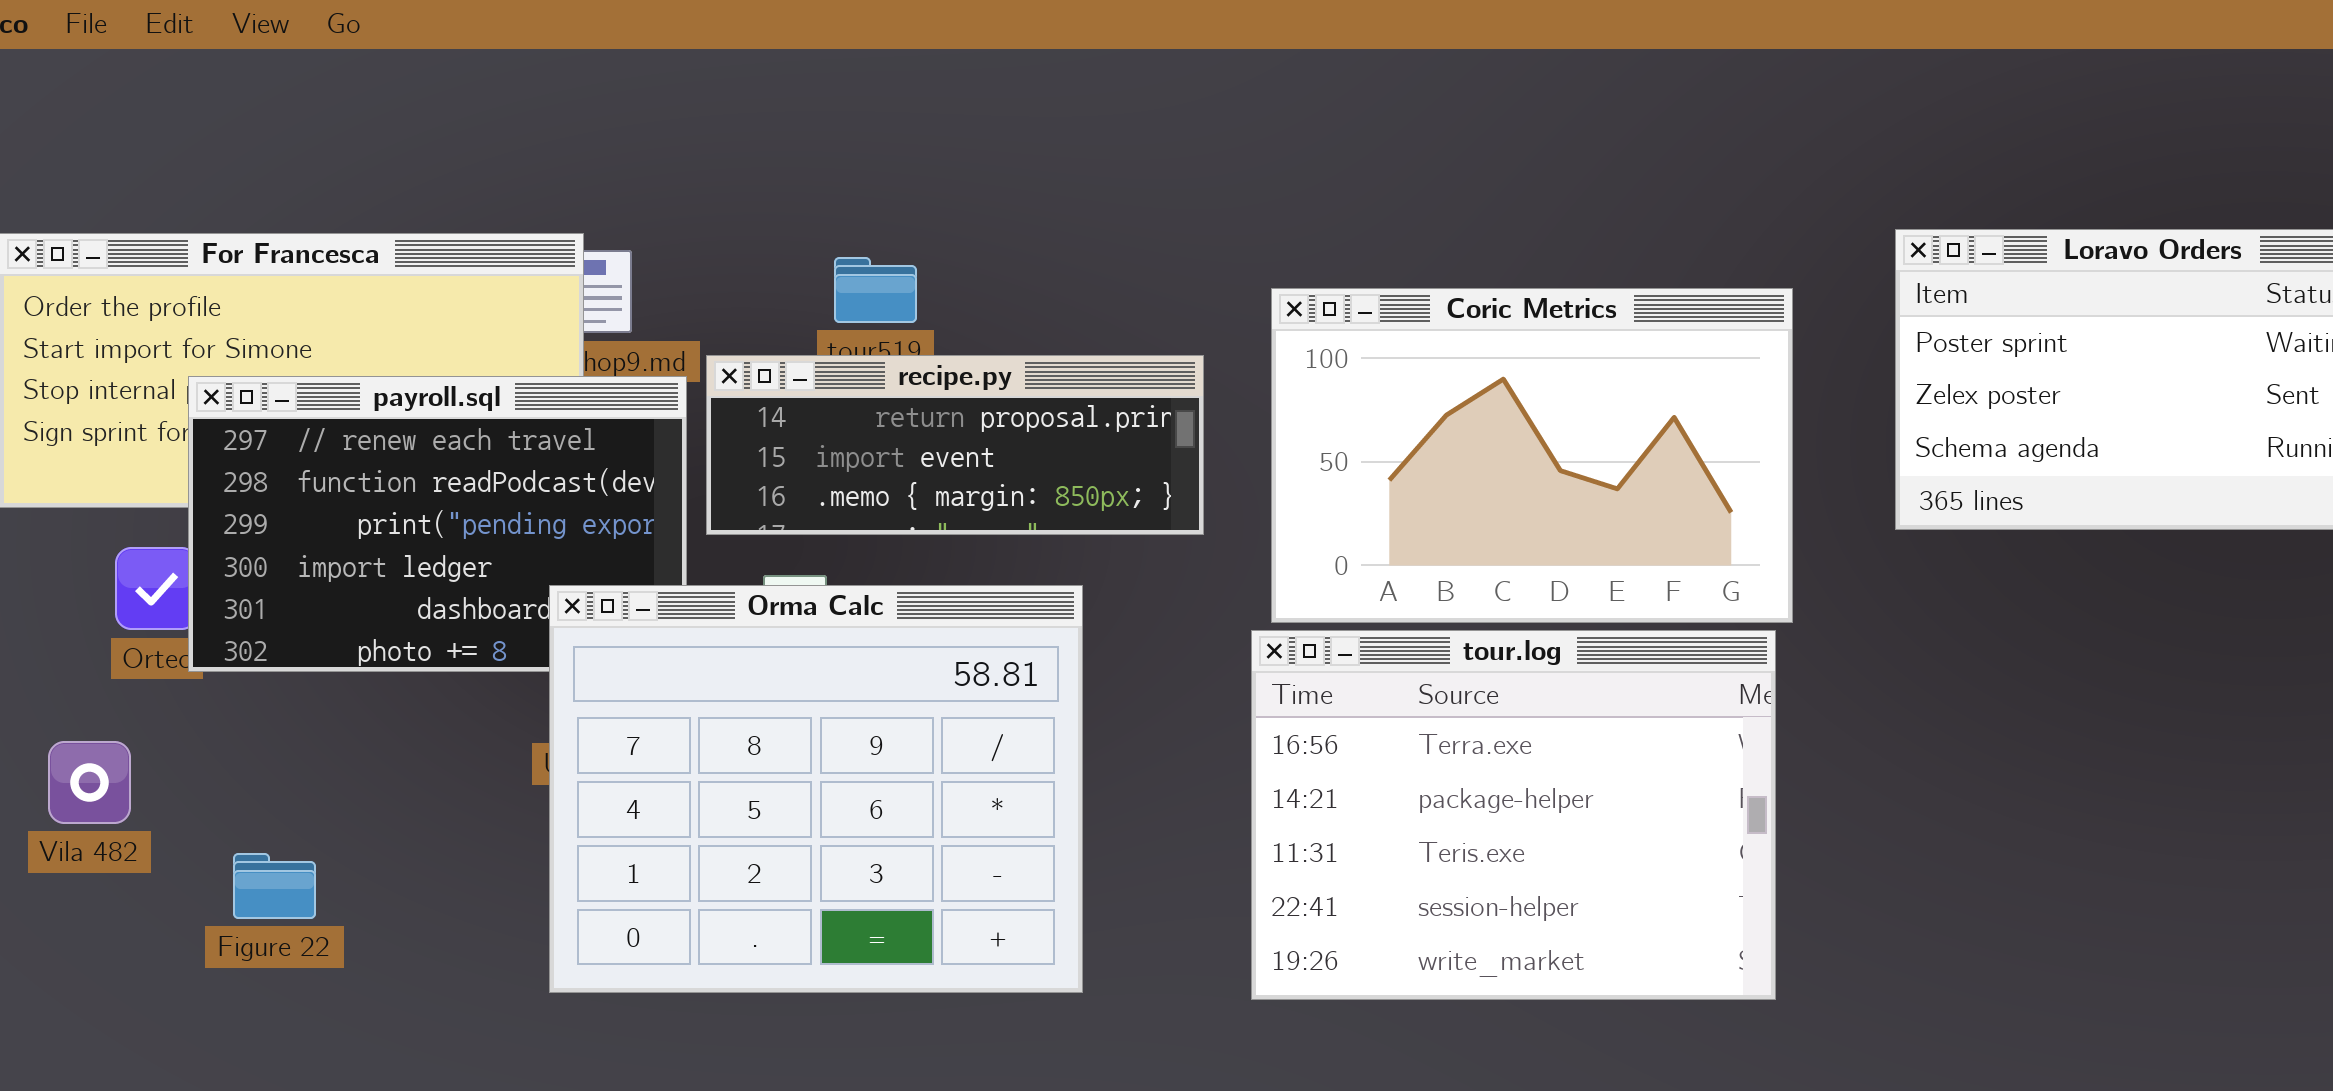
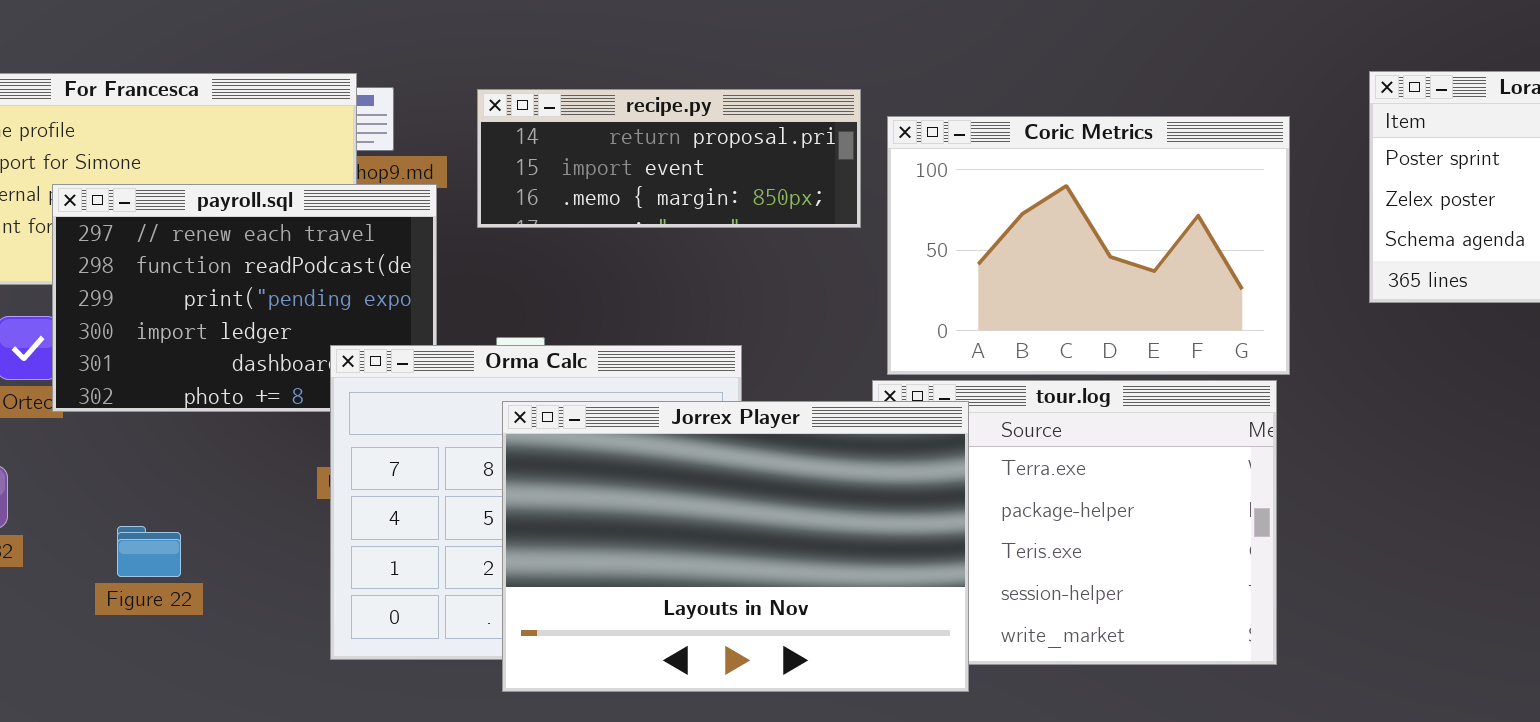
recipe.py: [706,355,1204,535] -> [477,89,861,228], moved
Jorrex Player: none -> [502,401,969,692], opened
Figure 22: [233,853,316,919] -> [117,526,181,577], moved

